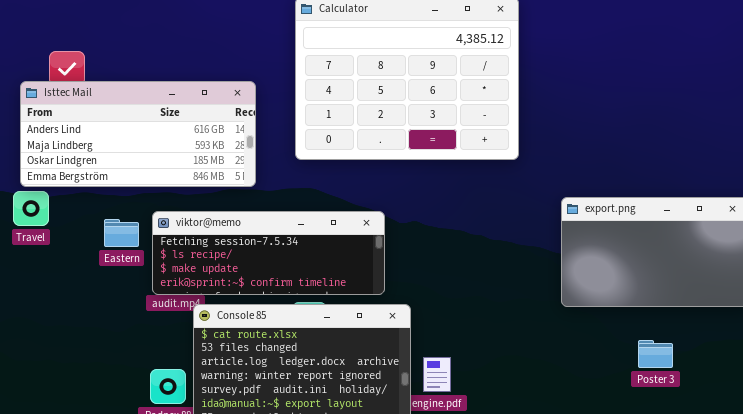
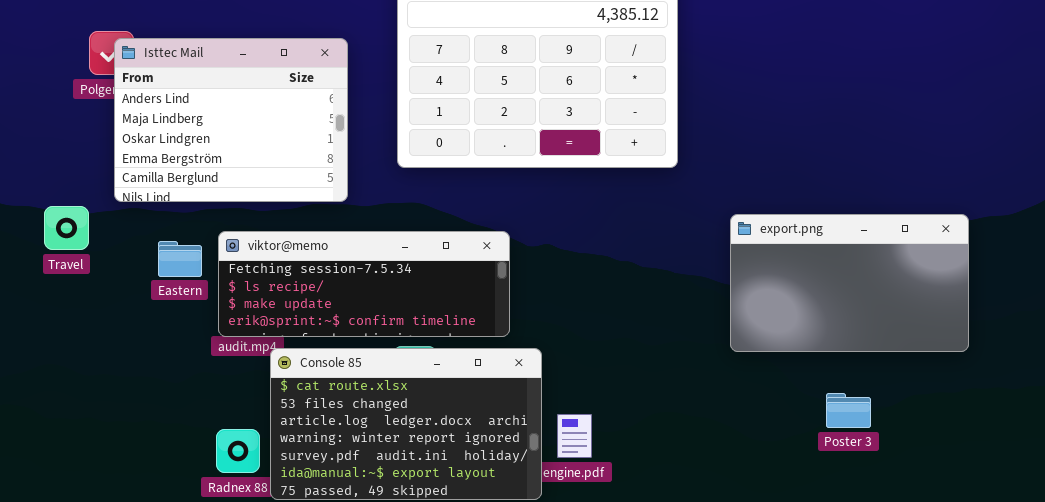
Isttec Mail: [20,81,256,187] -> [114,38,348,202], resized

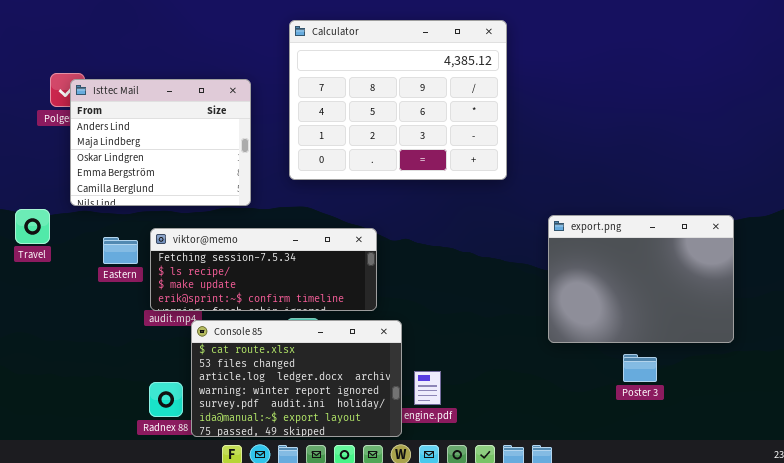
export.png: [730,214,969,352] -> [548,215,734,343], resized

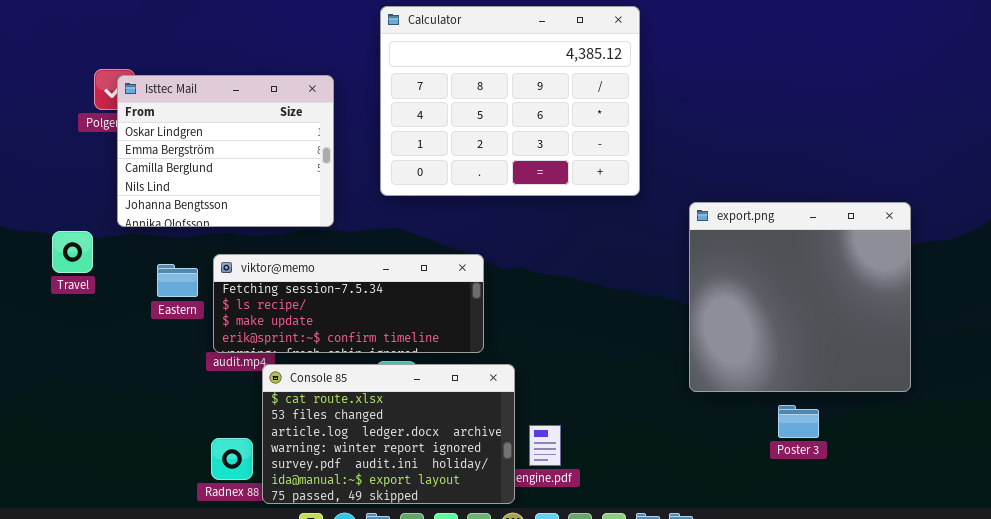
Isttec Mail: [70,79,251,206] -> [117,75,334,227], scrolled down 2 rows
export.png: [548,215,734,343] -> [689,202,911,392], resized

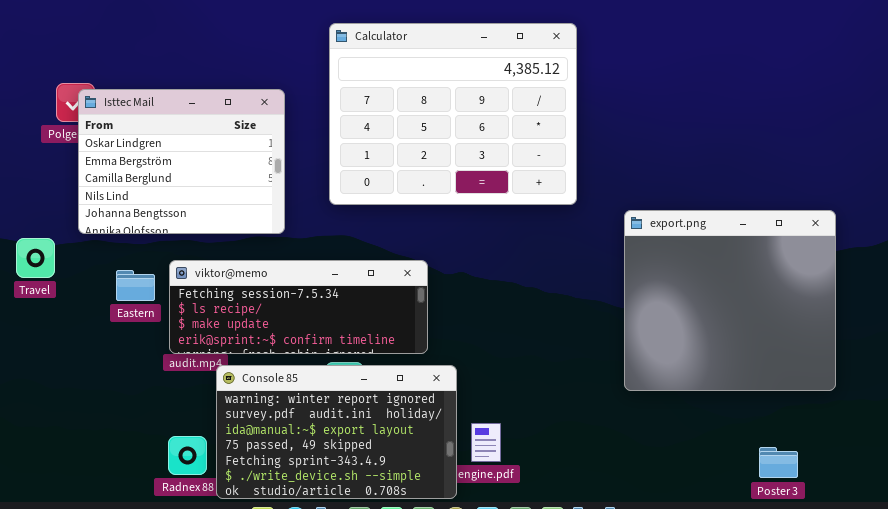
Console 85: [262,364,515,504] -> [216,365,457,499], scrolled down 3 rows
Poster 3: [778,405,819,438] -> [759,447,798,478], moved

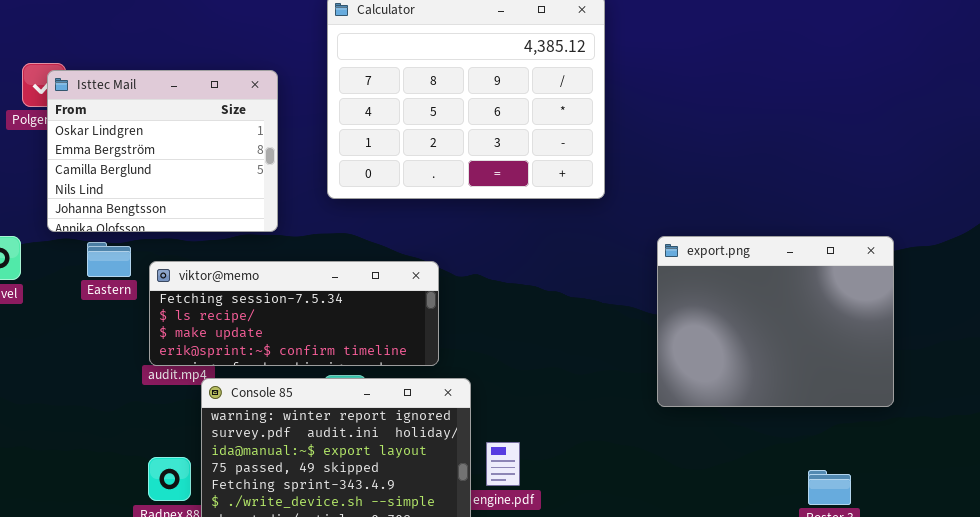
export.png: [624,210,836,391] -> [657,236,894,407], resized
Eastern: [116,270,155,301] -> [87,242,131,277], moved

